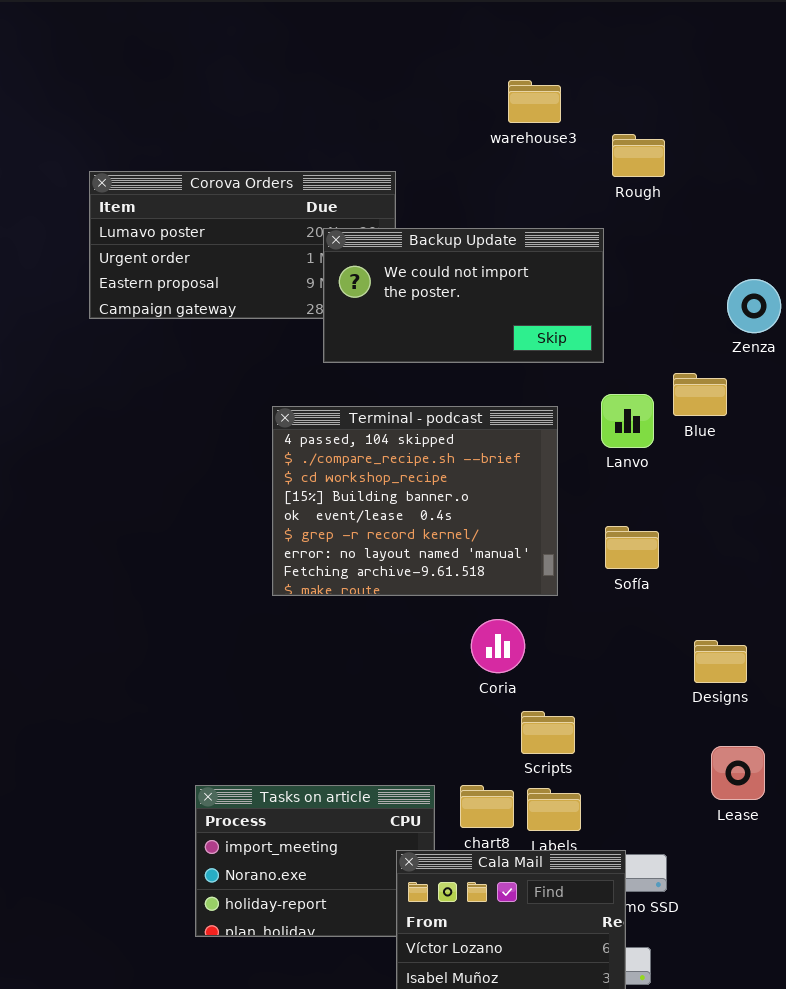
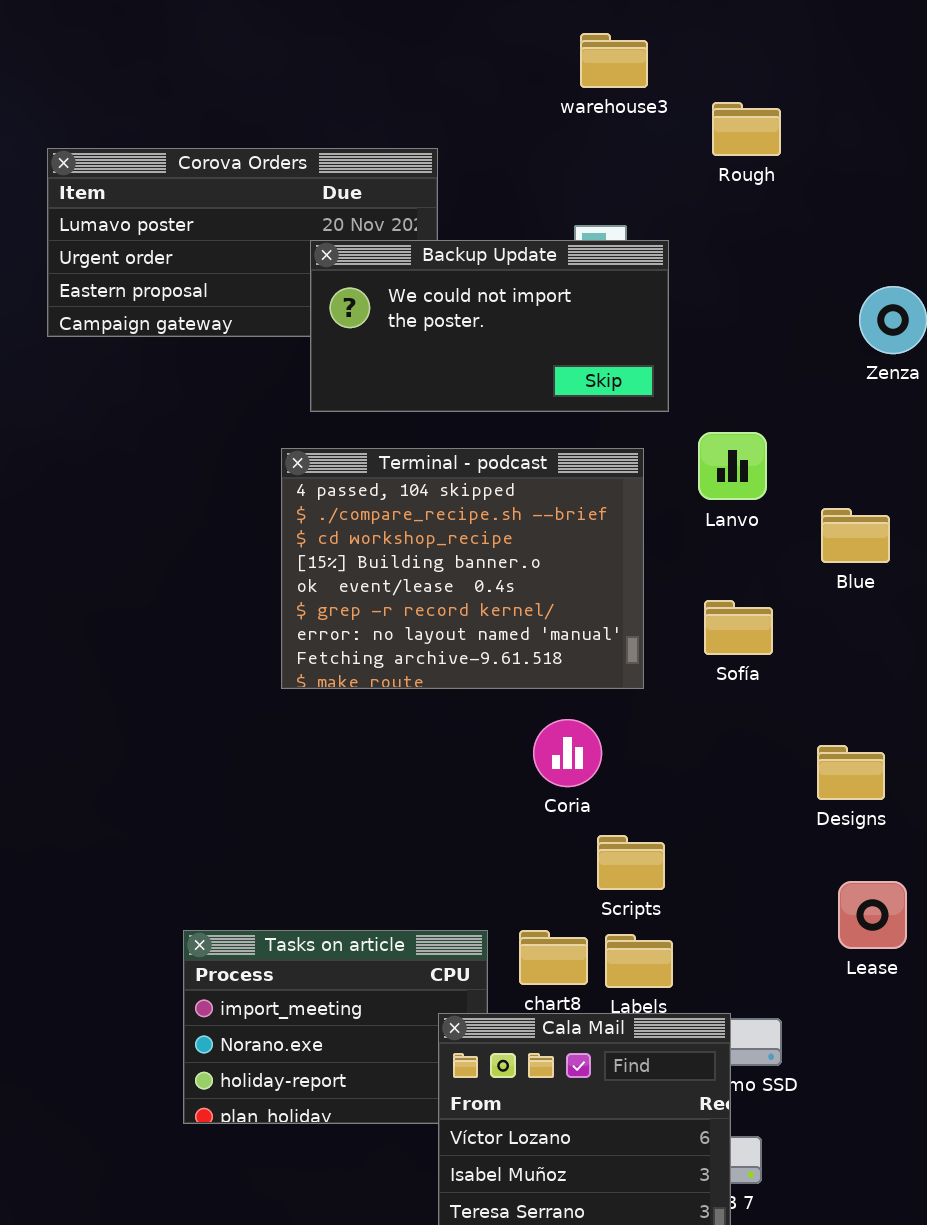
Backup Update: [323,228,604,363] -> [310,240,669,412], moved
Blue: [673,373,727,416] -> [821,508,890,563], moved

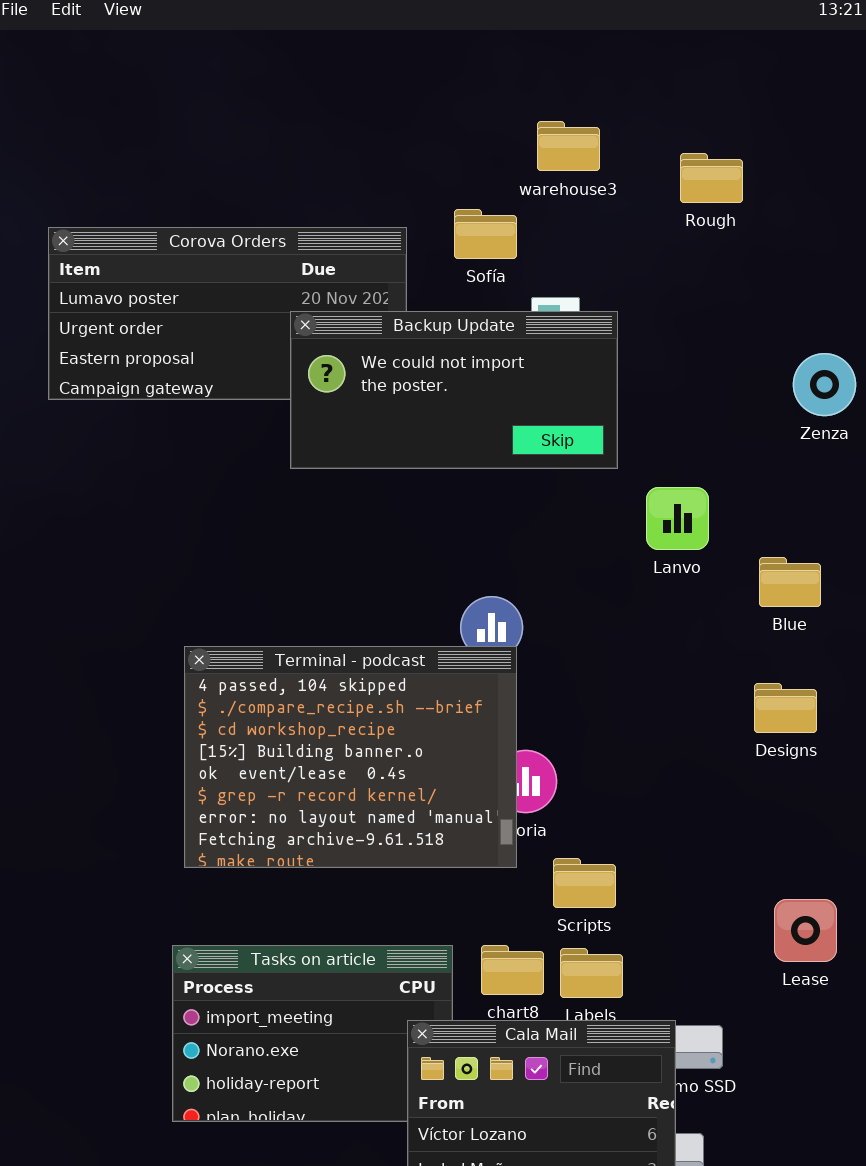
Rough: [712,102,781,156] -> [680,153,743,203], moved
Terminal - podcast: [281,448,644,689] -> [184,646,517,868], moved
Sofía: [704,600,773,655] -> [454,209,517,259], moved
Designs: [817,745,885,800] -> [754,683,817,733], moved

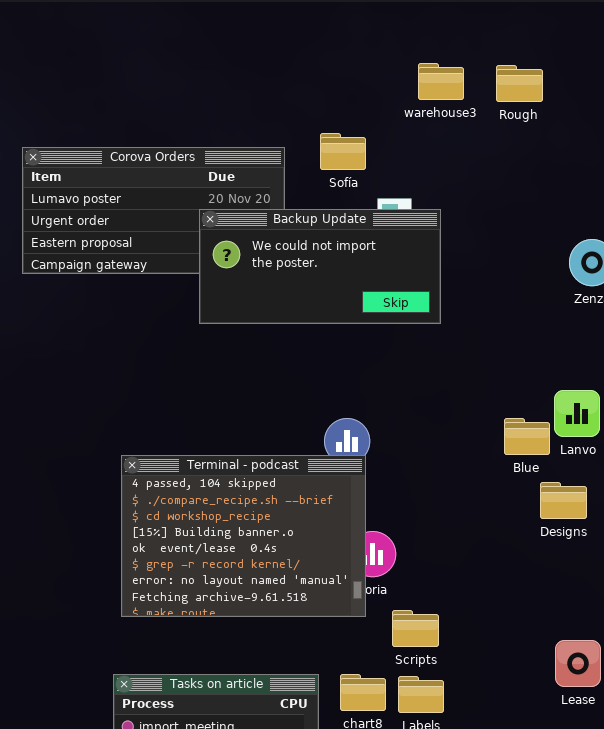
warehouse3: [537,121,600,171] -> [418,63,464,100], moved
Rough: [680,153,743,203] -> [496,65,543,102], moved
Lanvo: [646,487,709,550] -> [554,390,600,437], moved
Blue: [759,557,821,607] -> [504,418,550,455], moved

